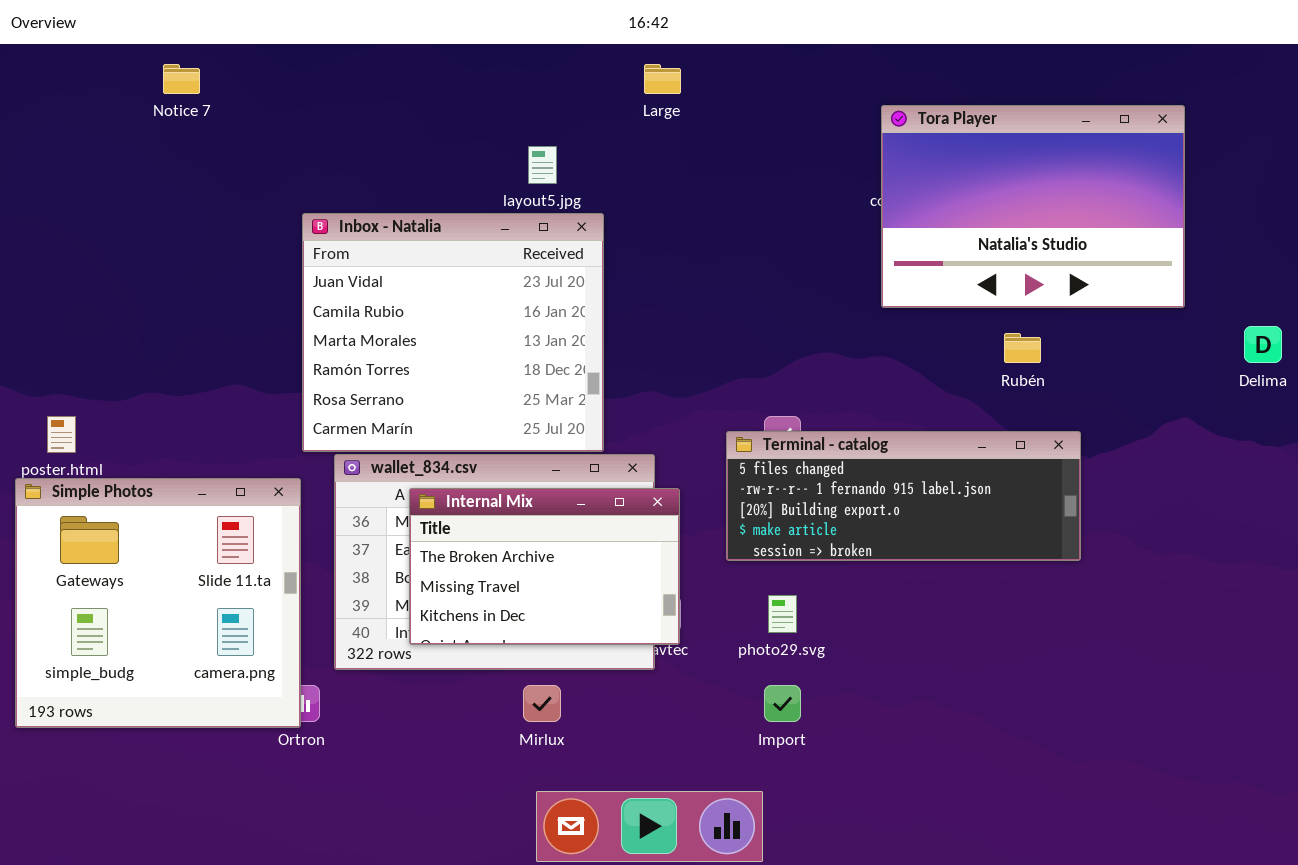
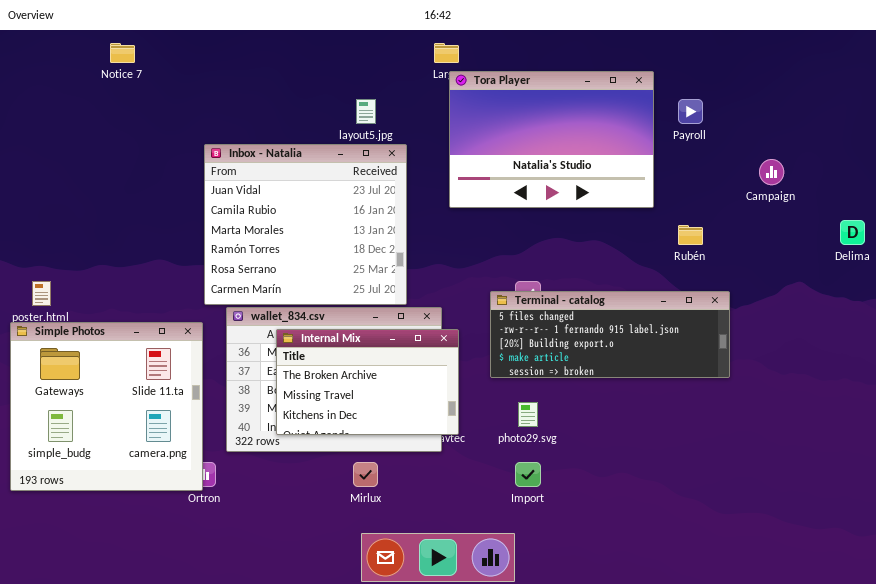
Tora Player: [881,105,1185,308] -> [449,71,654,208], moved

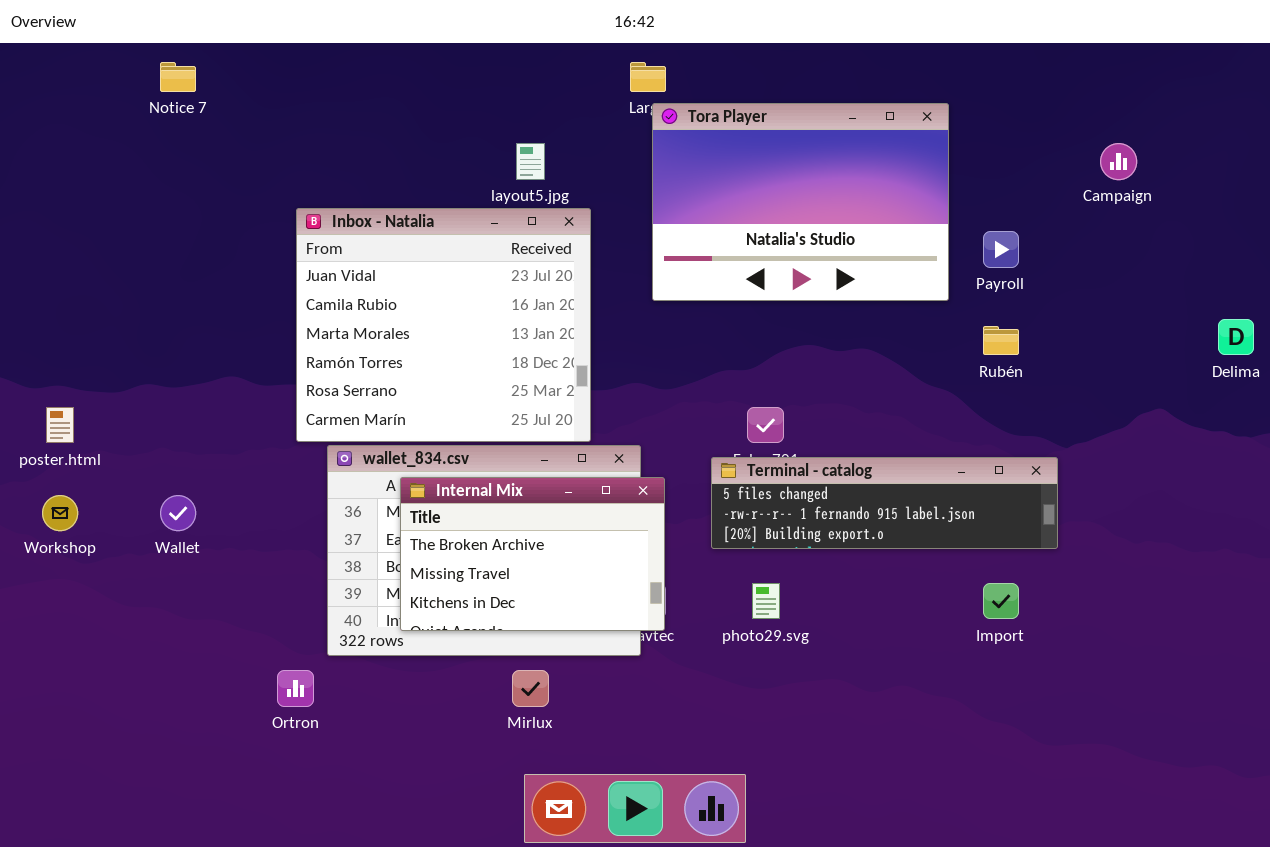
Payroll: [678,99,703,124] -> [983,231,1019,268], moved
Campaign: [759,159,784,185] -> [1100,143,1137,180], moved
Terminal - catalog: [490,291,730,378] -> [711,457,1058,549], resized
Simple Photos: [10,322,203,491] -> none, closed
Import: [515,462,541,487] -> [983,583,1019,619], moved

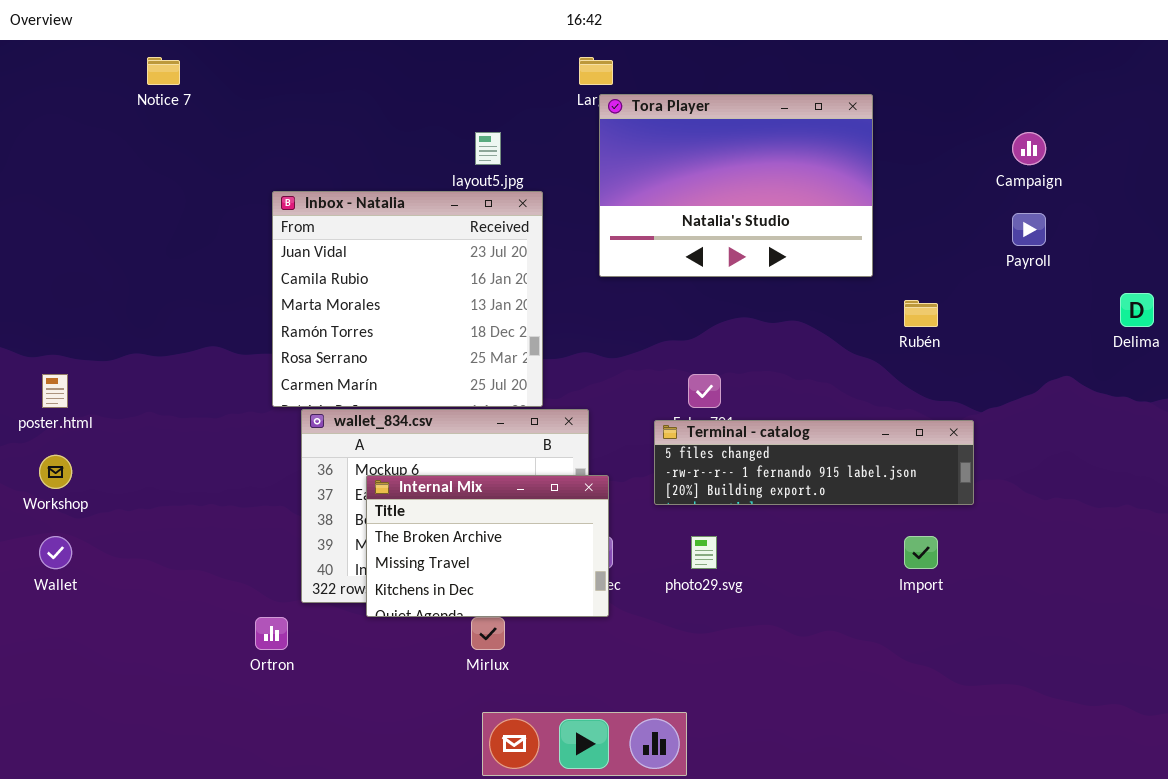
Payroll: [983,231,1019,268] -> [1012,213,1046,246], moved
Internal Mix: [400,477,665,631] -> [366,475,609,617], moved
Wallet: [160,495,196,531] -> [39,536,72,569], moved

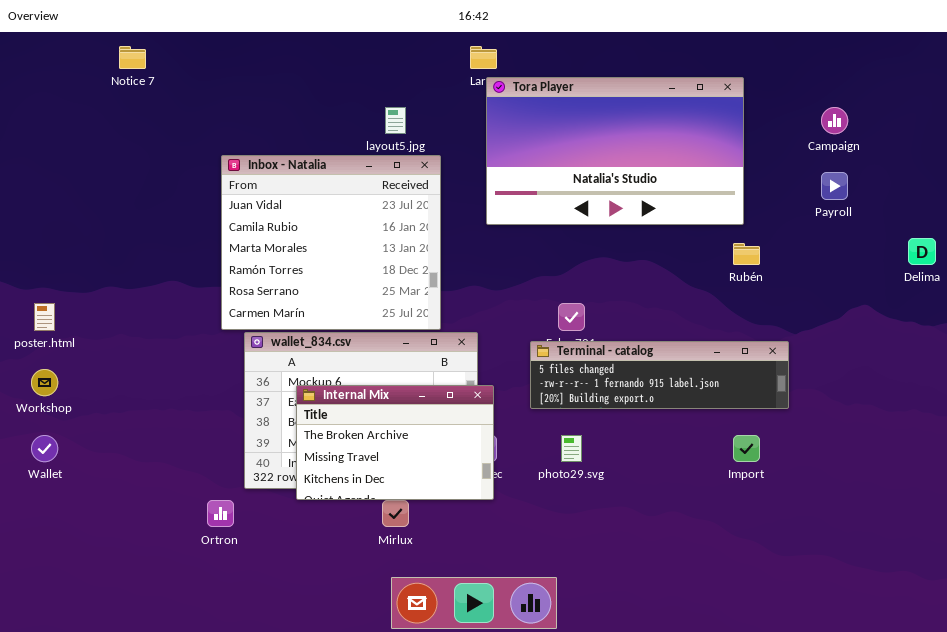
Tora Player: [599,94,873,277] -> [486,77,744,225], resized

